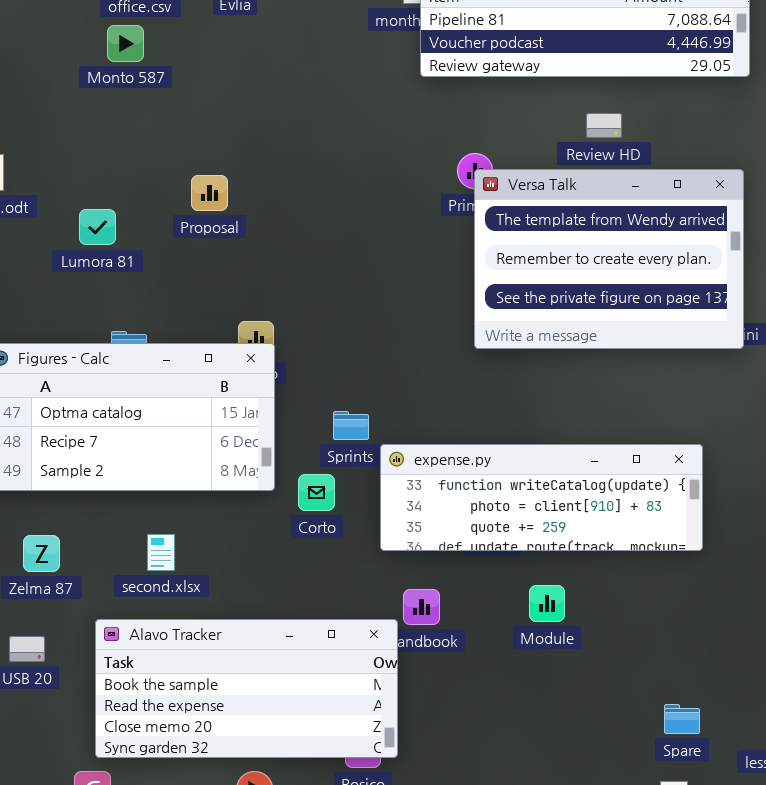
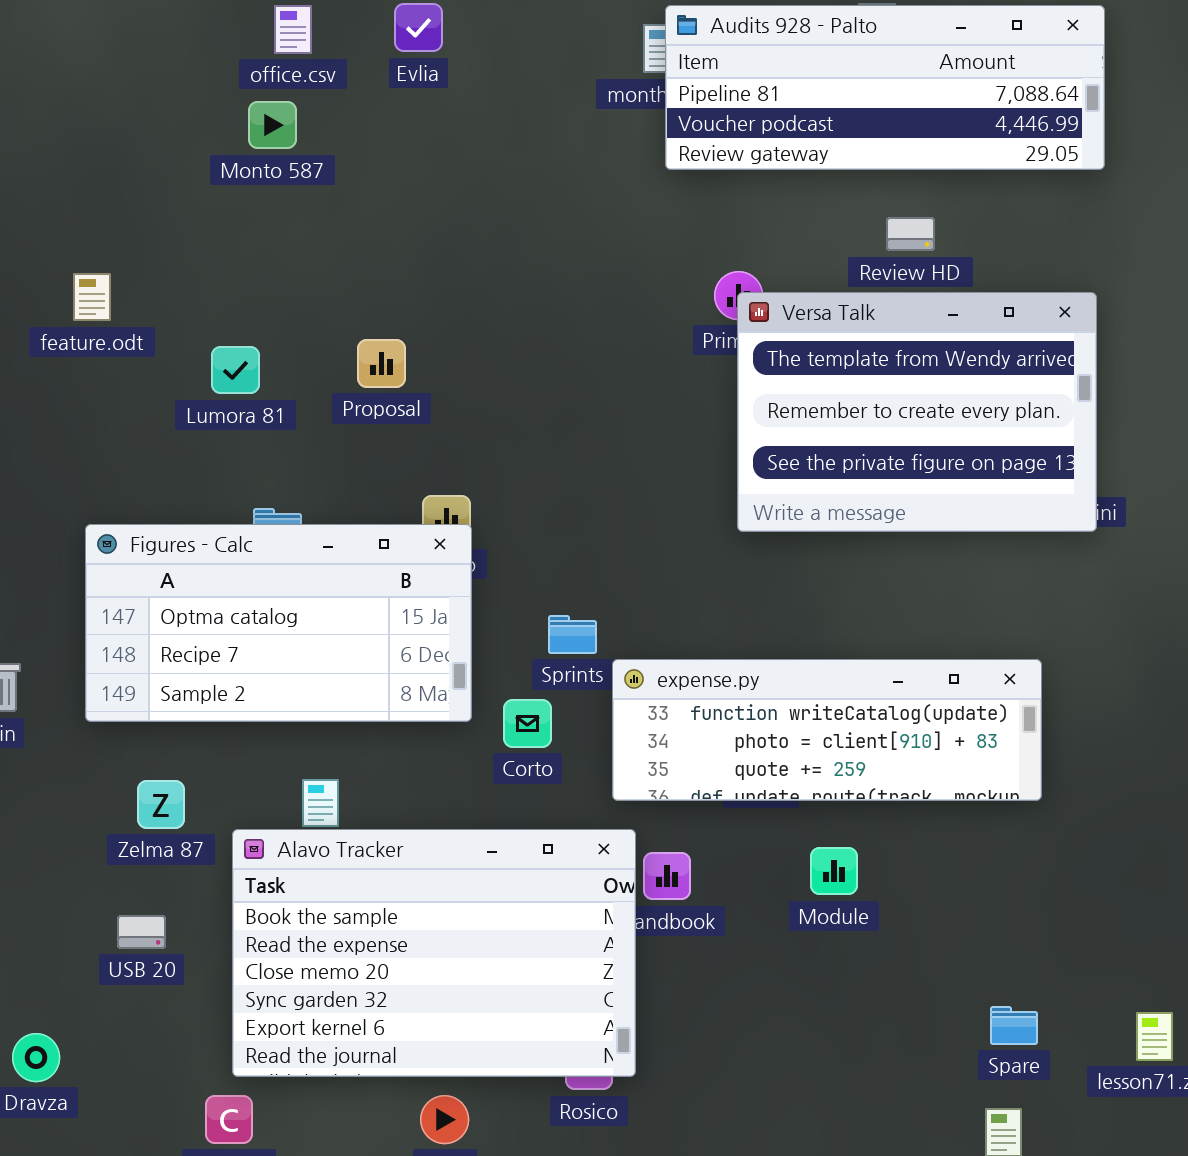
Proposal: [191,175,228,211] -> [357,339,406,388], moved
Alavo Tracker: [95,619,398,758] -> [232,829,636,1077], resized

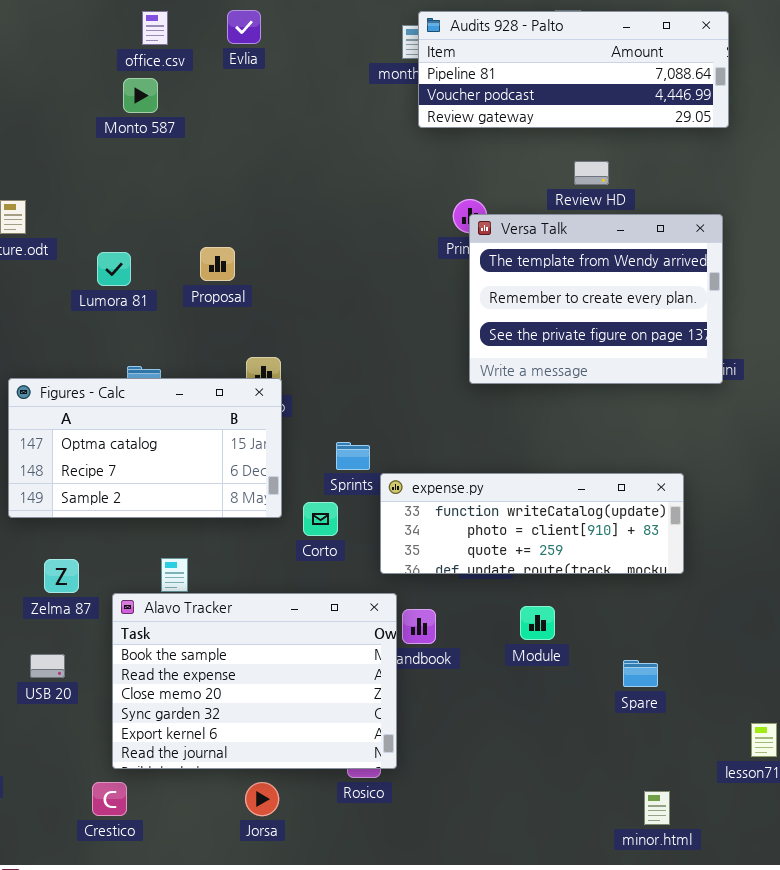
Spare: [990,1006,1038,1045] -> [623,660,658,687], moved

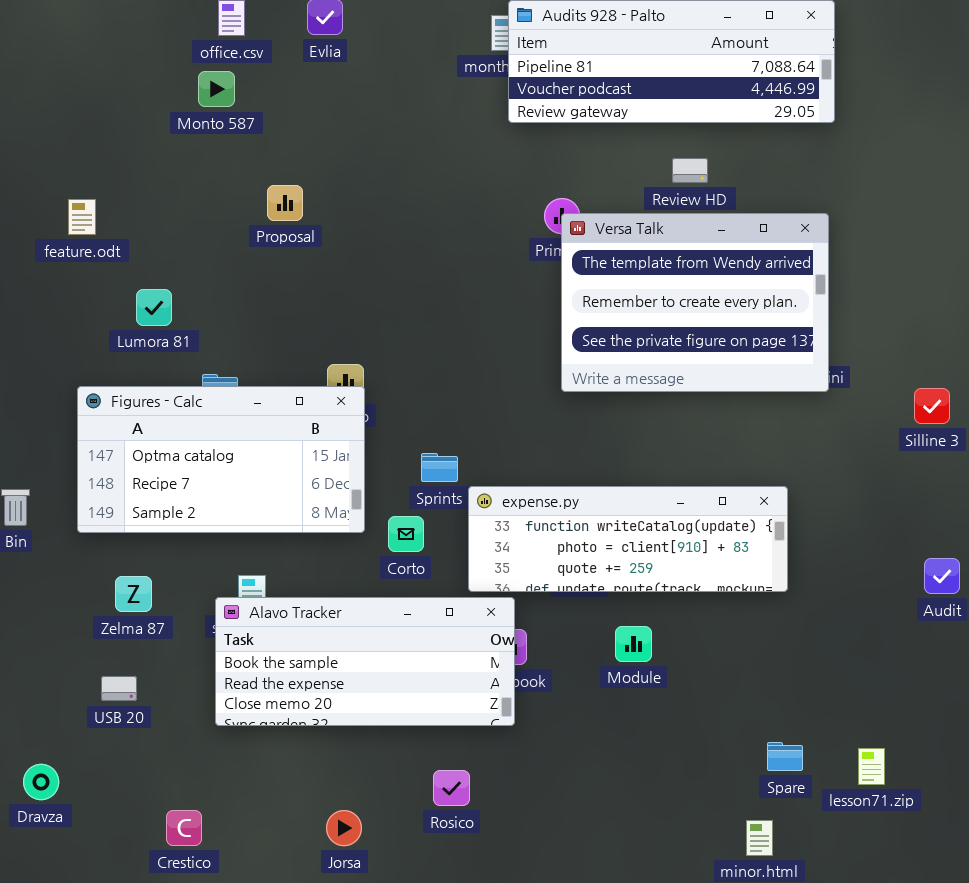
Proposal: [200,247,235,281] -> [267,185,303,221], moved
Lumora 81: [97,252,131,286] -> [136,289,172,326], moved
Alavo Tracker: [112,593,397,769] -> [215,597,515,726], moved, resized
Spare: [623,660,658,687] -> [767,742,803,771], moved

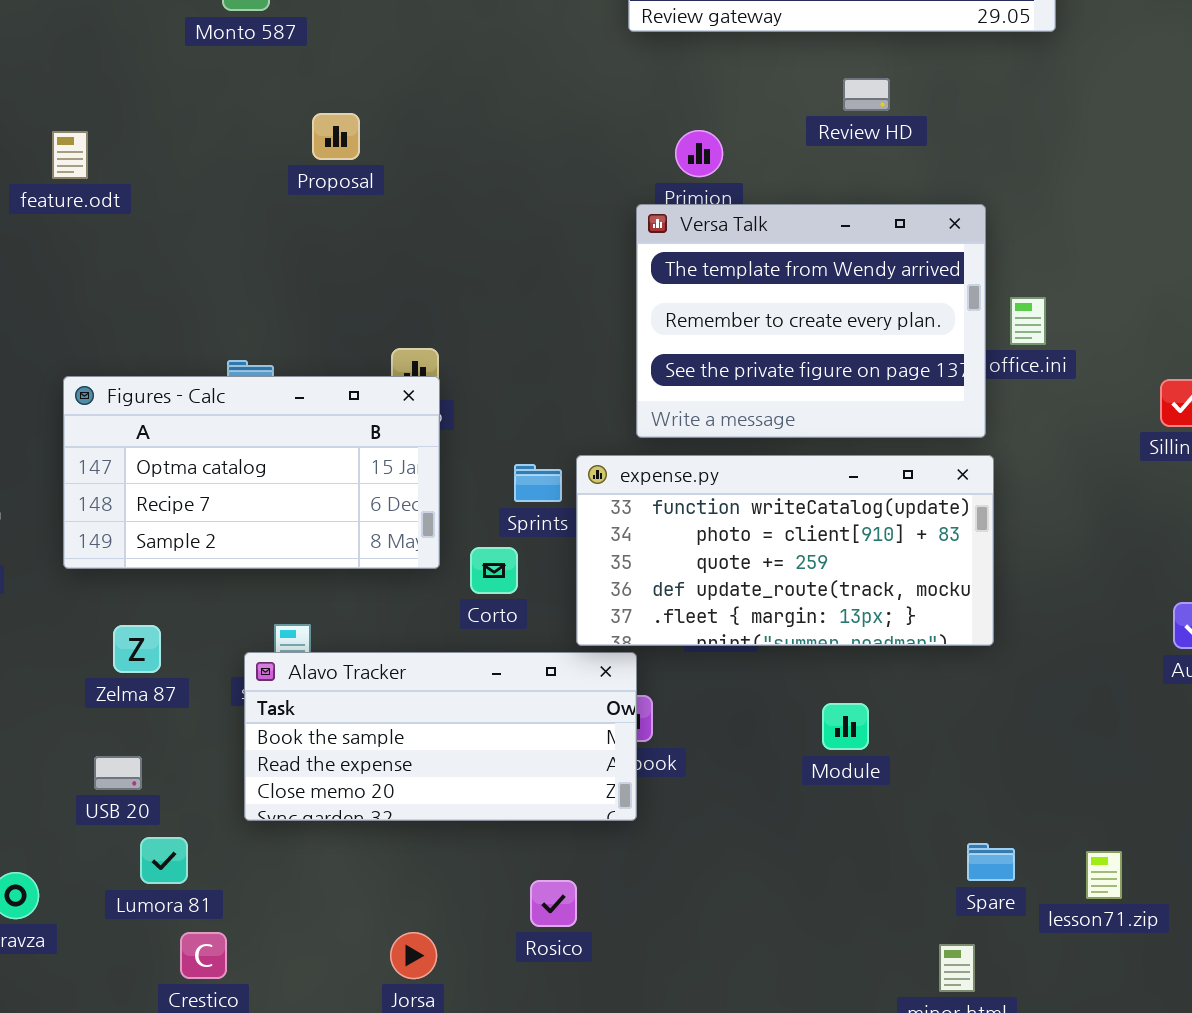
Versa Talk: [561,213,829,392] -> [636,204,986,438], moved
Lumora 81: [136,289,172,326] -> [140,837,188,884], moved
expense.py: [468,486,788,592] -> [576,455,994,646], resized
Module: [615,626,652,662] -> [822,703,869,750], moved

